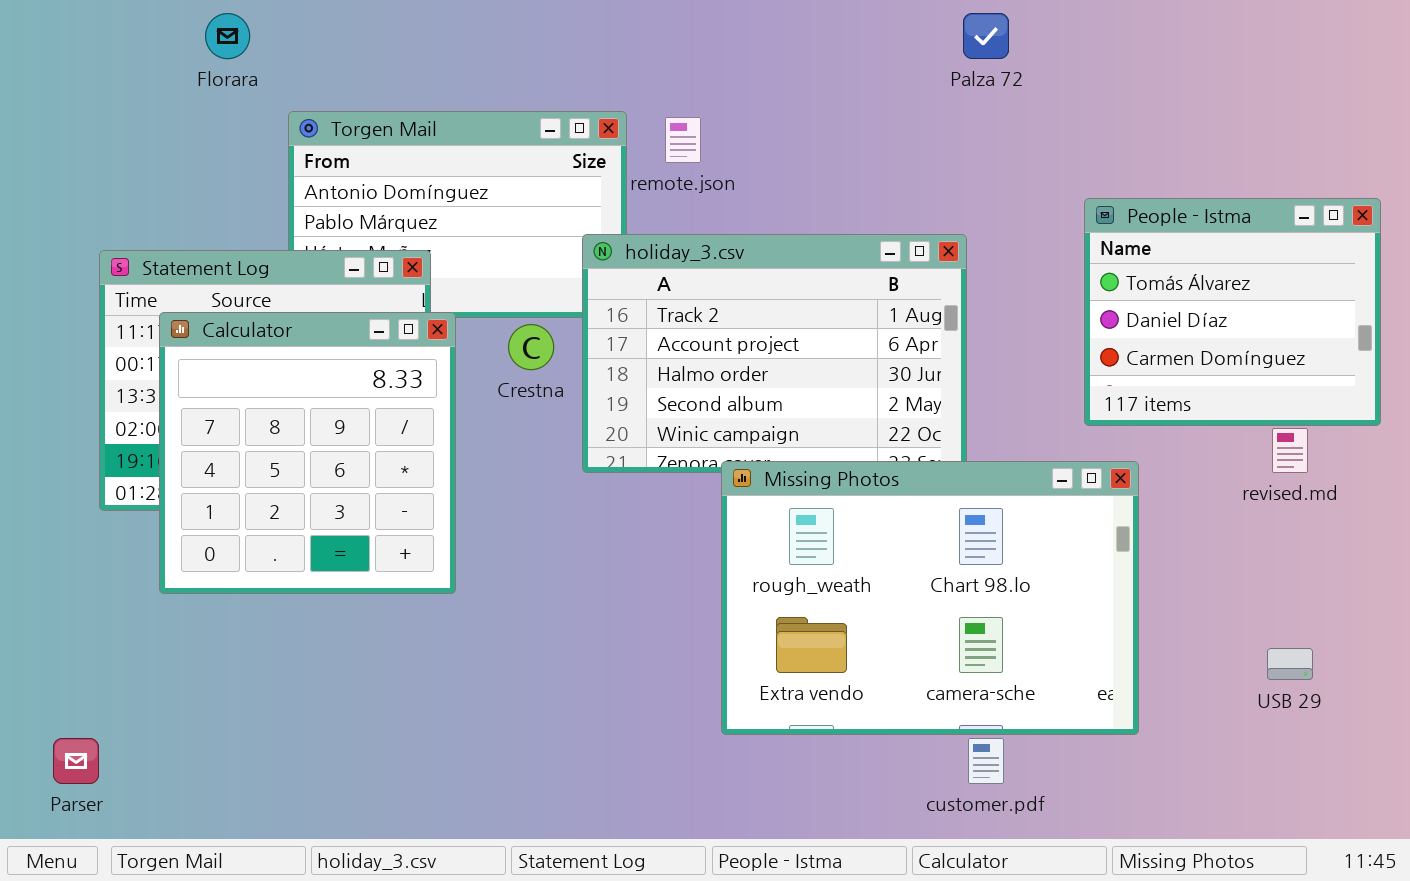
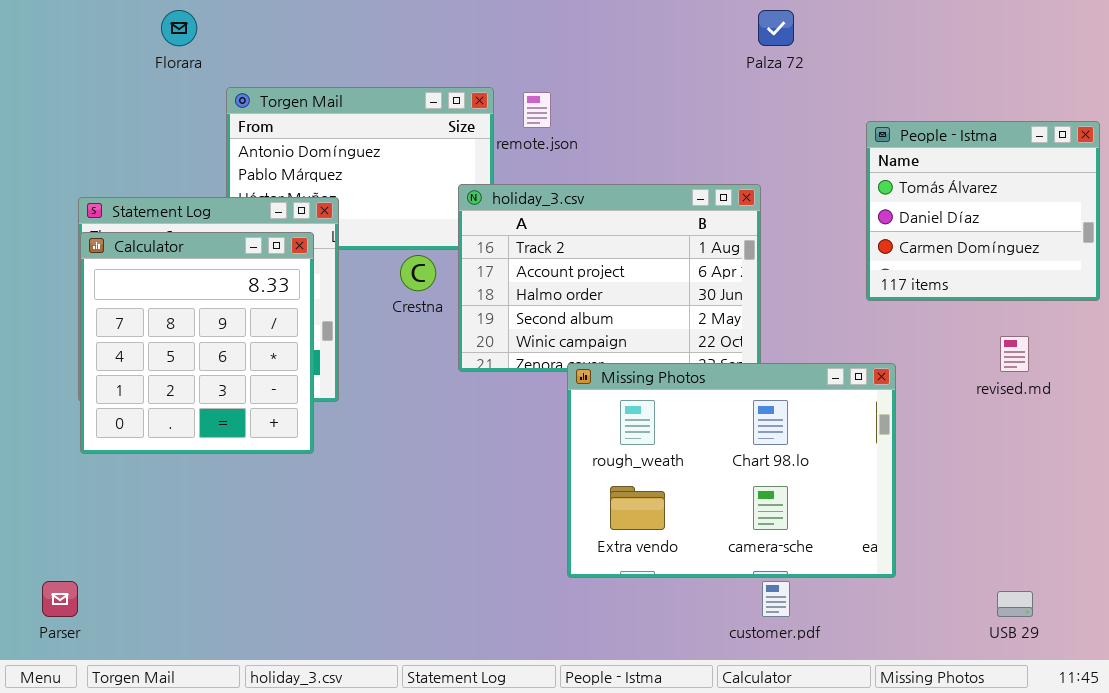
People - Istma: [1084,198,1381,426] -> [866,121,1100,301], moved
Calculator: [159,312,456,594] -> [80,232,314,454], moved
USB 29: [1267,648,1313,680] -> [997,591,1033,617], moved

